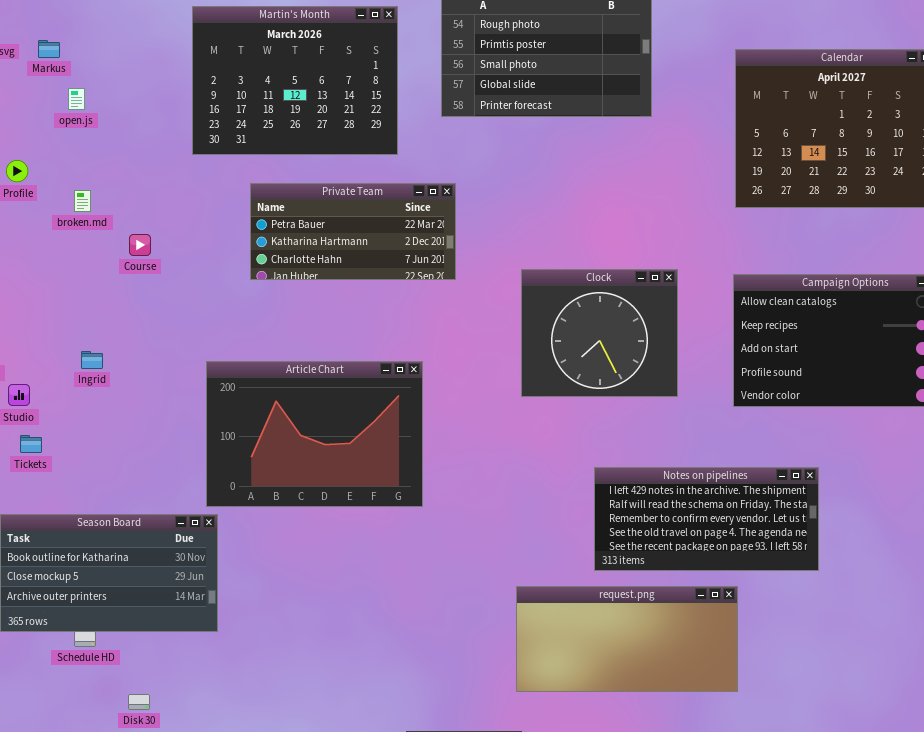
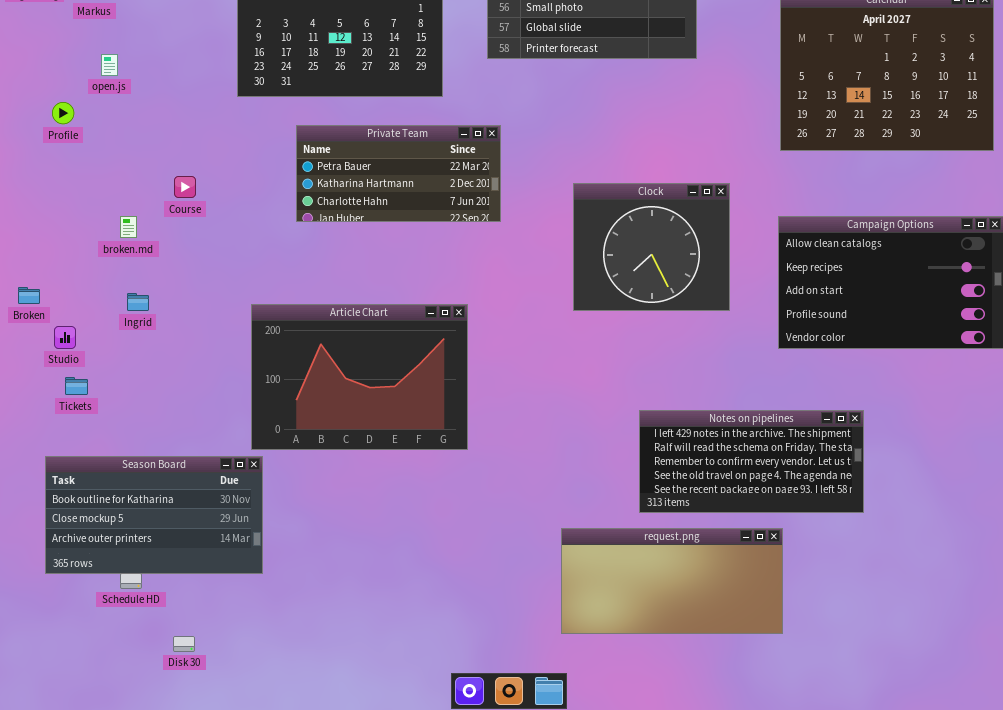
open.js: [68,88,85,110] -> [101,54,118,76], moved
broken.md: [74,190,91,212] -> [120,216,137,238], moved
Clock: [521,269,678,397] -> [573,183,730,311], moved

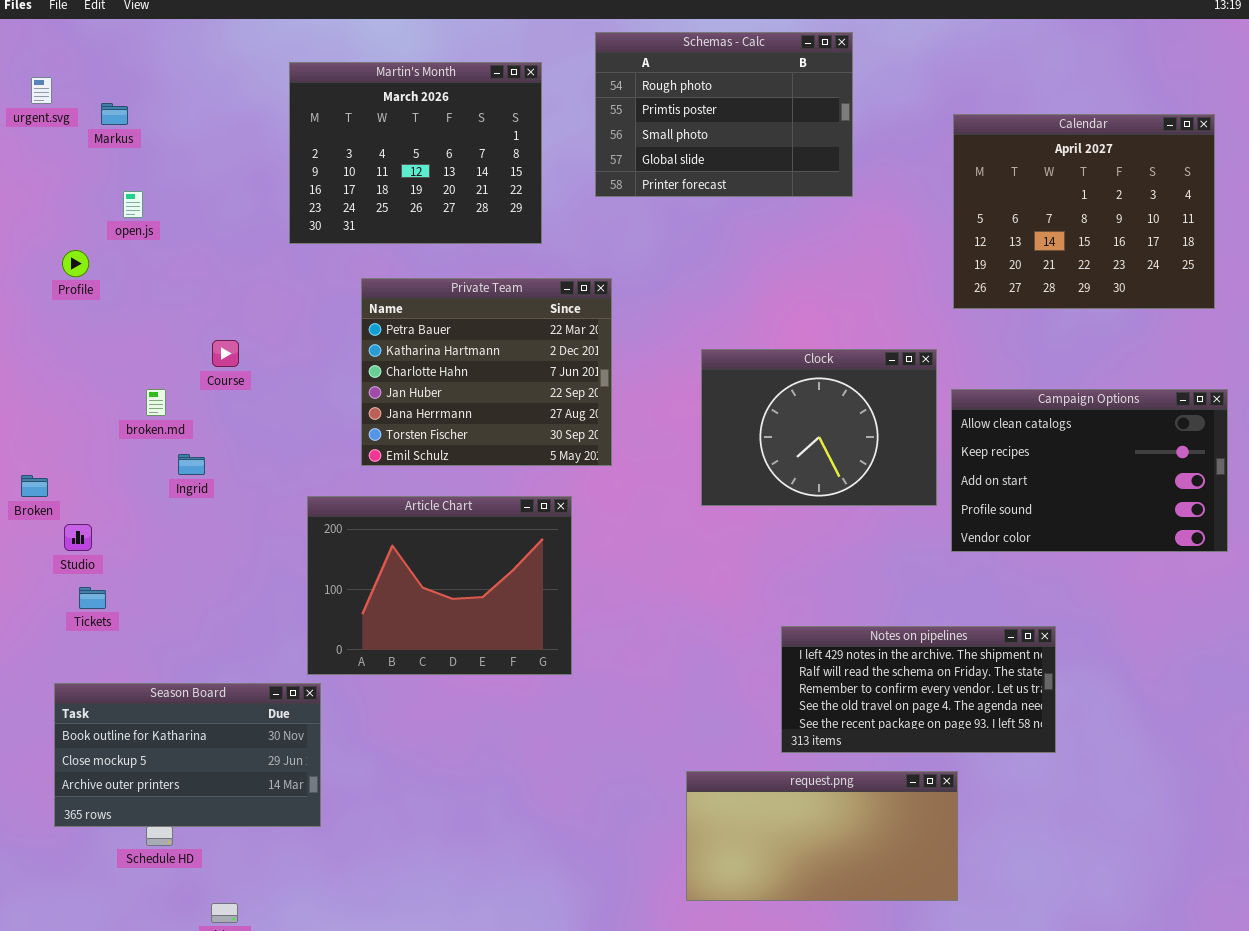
Private Team: [296,125,501,222] -> [361,278,612,466], resized
Clock: [573,183,730,311] -> [701,349,937,506], resized
Ingrid: [127,293,149,311] -> [178,454,205,475], moved

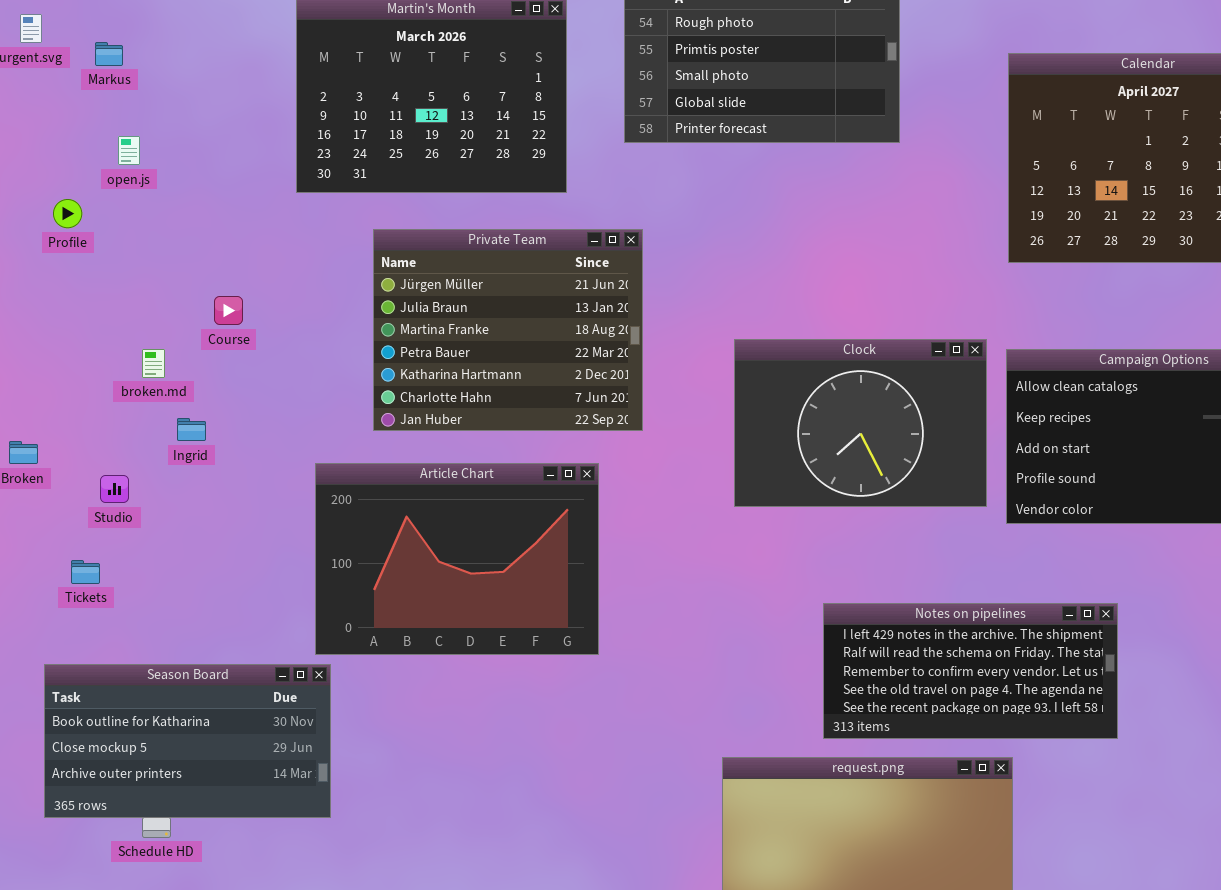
Private Team: [361,278,612,466] -> [373,229,643,431], scrolled up 3 rows
Clock: [701,349,937,506] -> [734,339,987,507], moved
Studio: [64,524,92,551] -> [100,475,129,503], moved

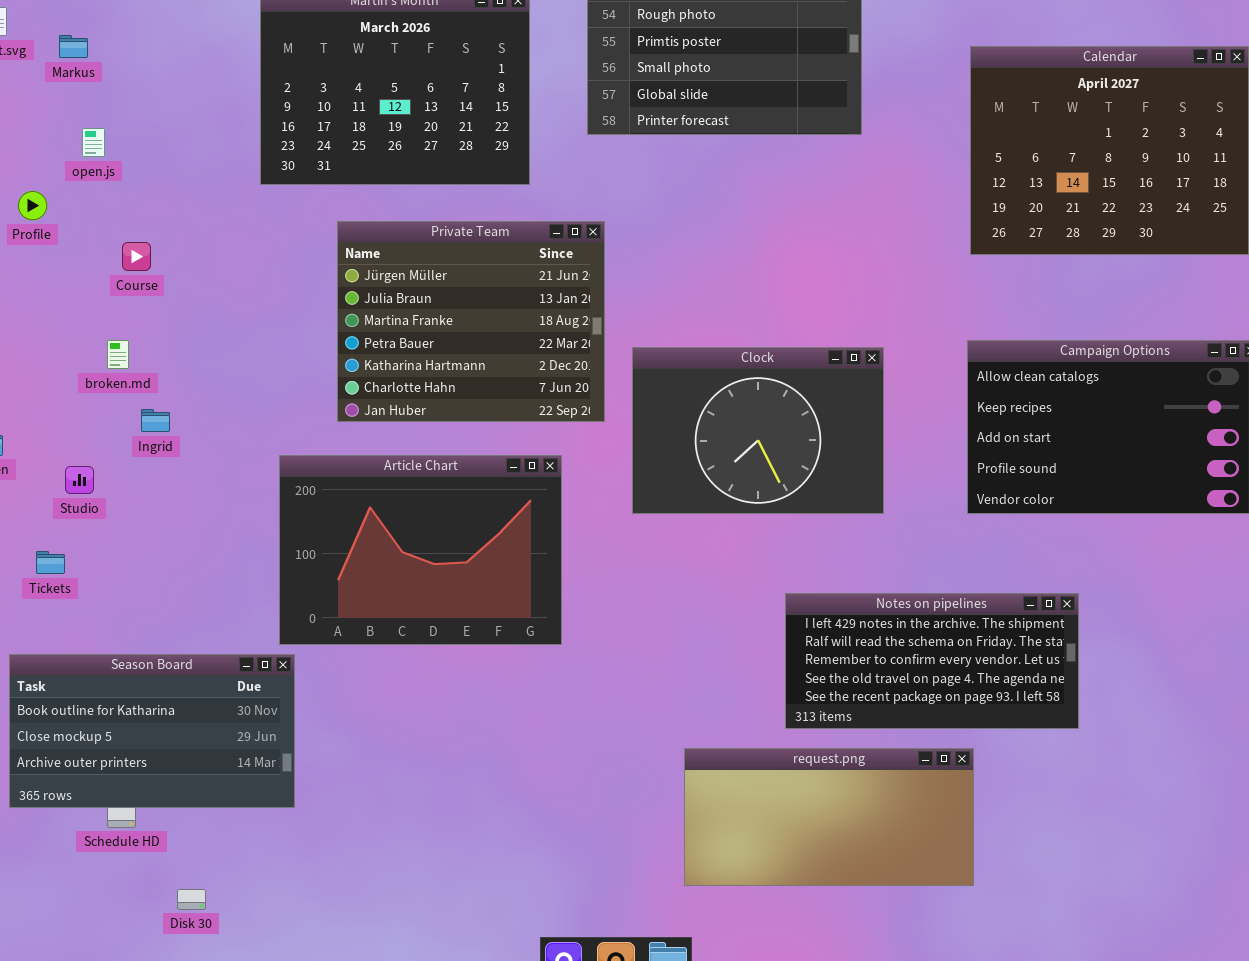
Course: [214,296,243,325] -> [122,242,151,271], moved
Clock: [734,339,987,507] -> [632,347,884,514], moved

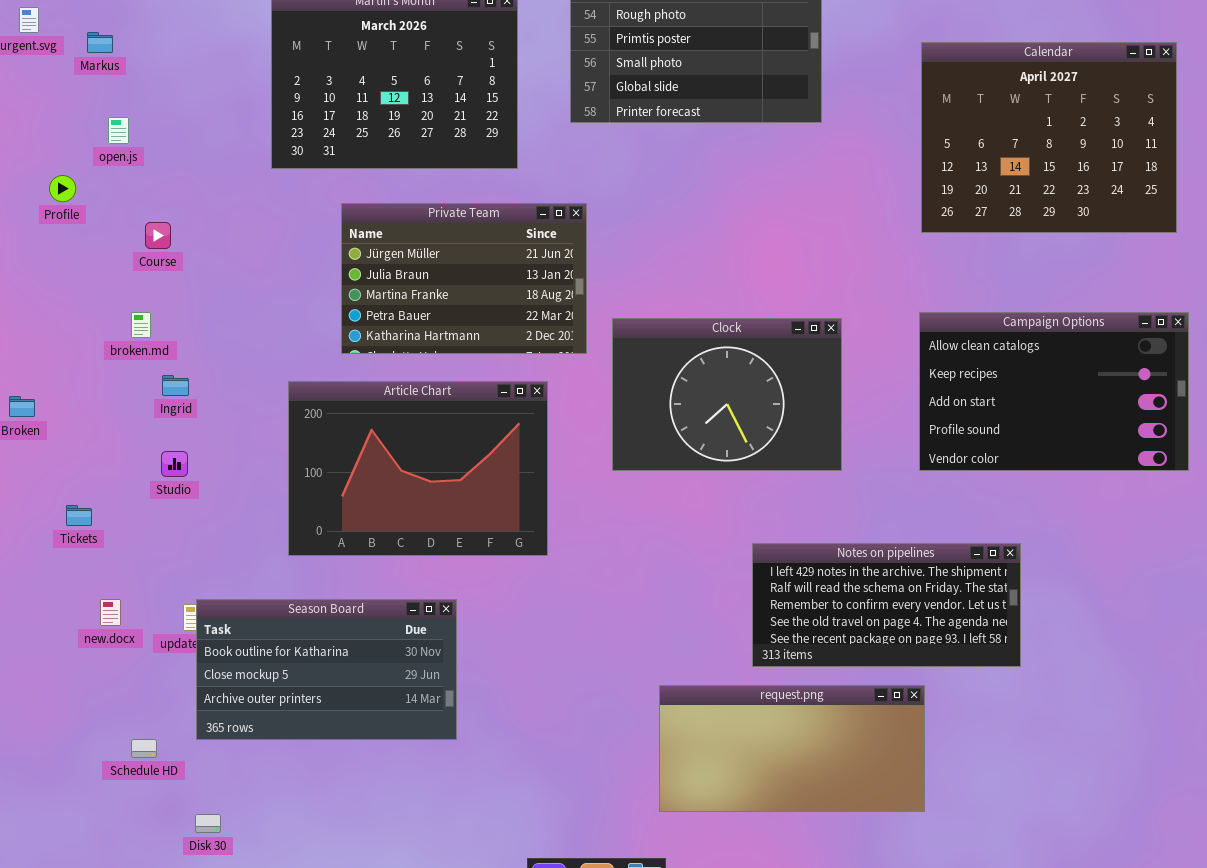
Private Team: [337,221,605,422] -> [341,203,587,354], resized
Article Chart: [279,455,562,645] -> [288,381,548,556], moved
Studio: [65,466,94,494] -> [161,451,188,477], moved
Season Board: [9,654,295,808] -> [196,599,457,740], moved

